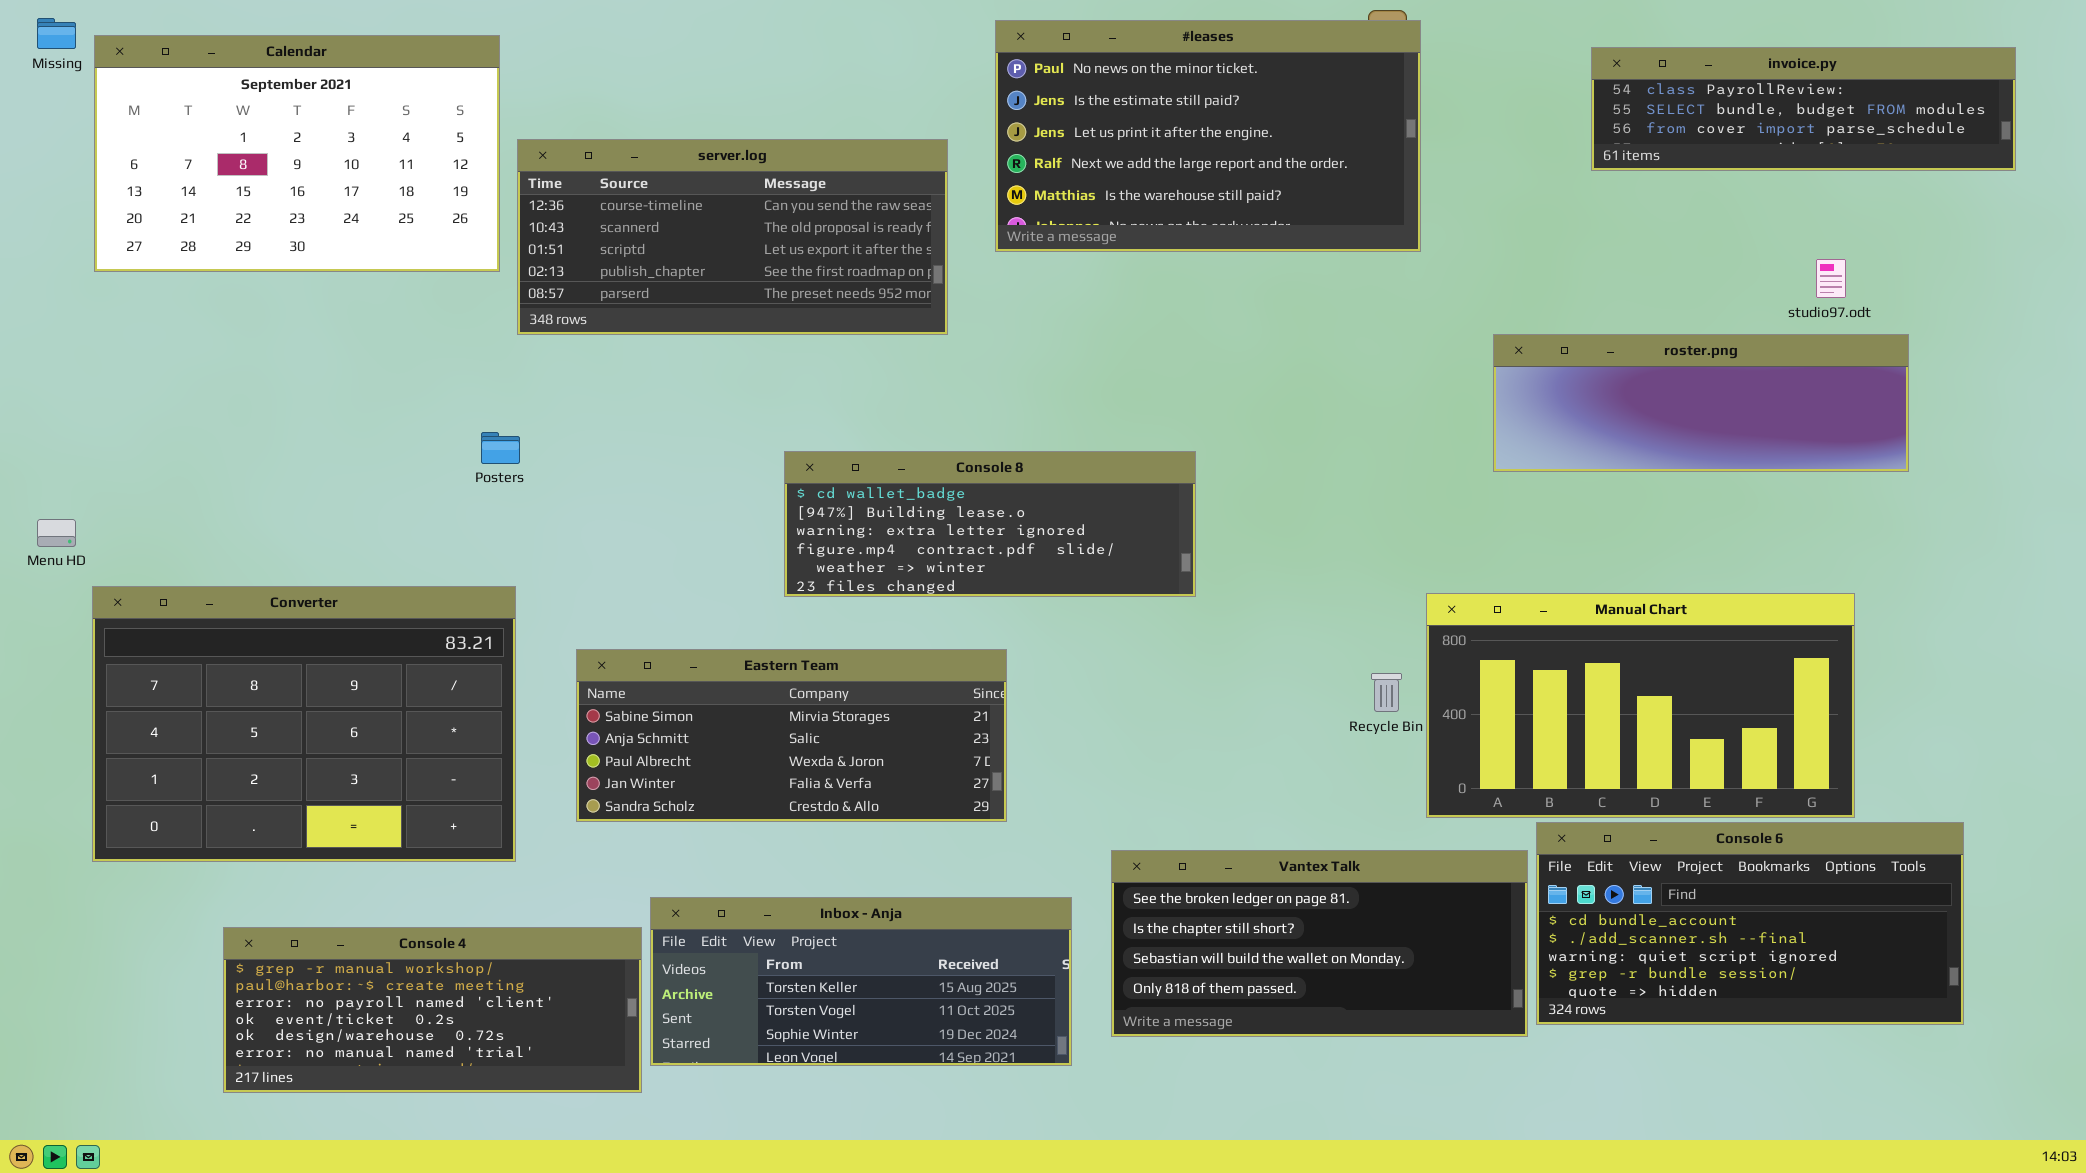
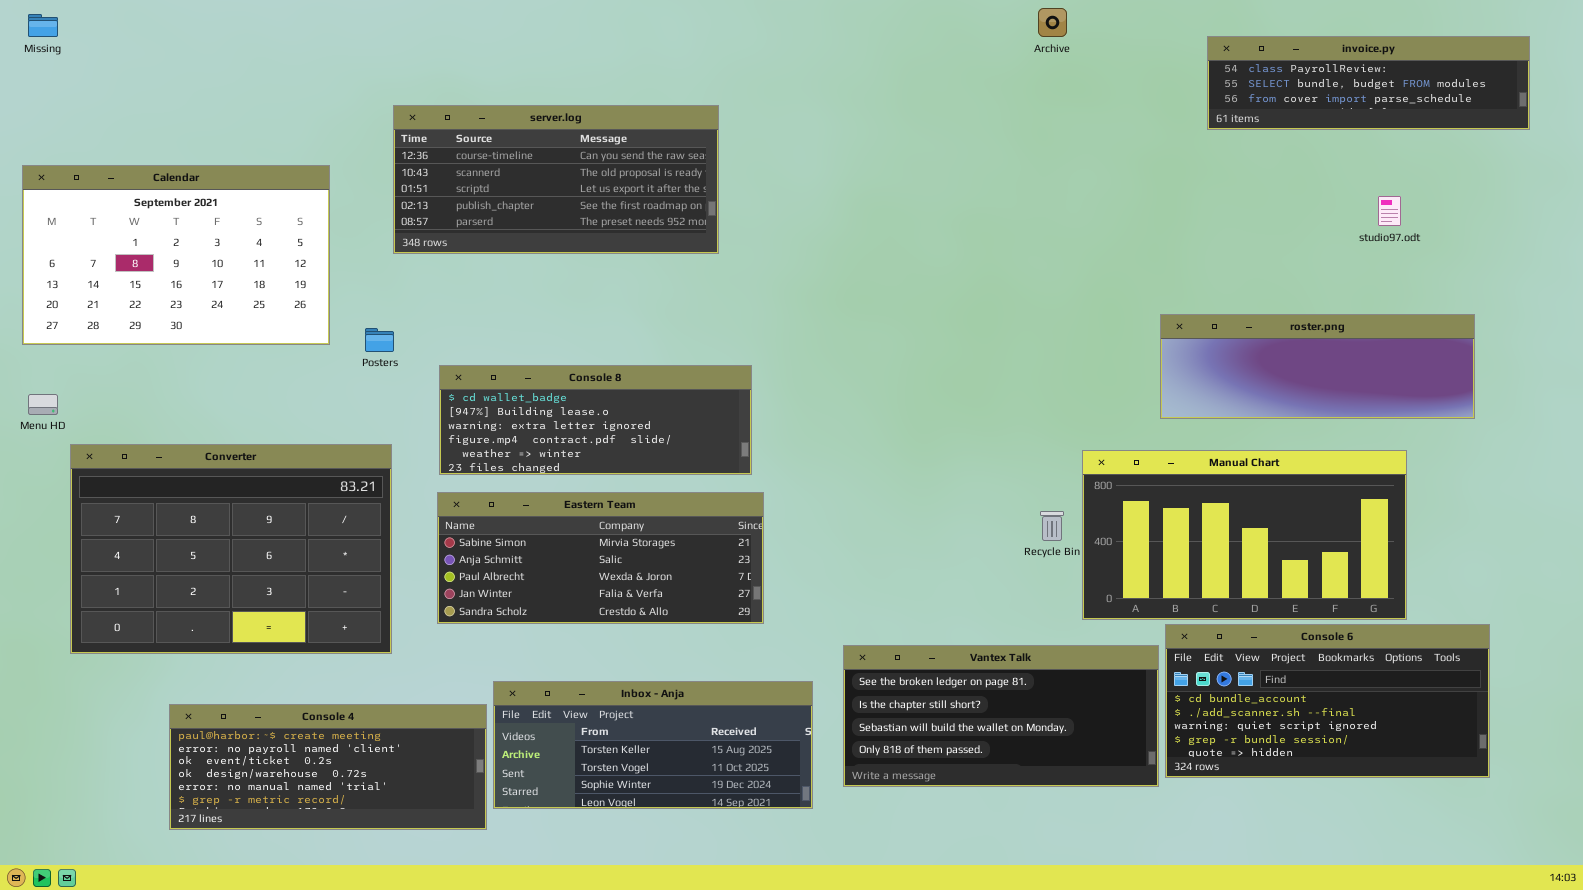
#leases: [995,20,1421,252] -> none, closed
Calendar: [94,35,500,272] -> [22,165,330,345], moved
roster.png: [1493,334,1909,472] -> [1160,314,1475,419], moved
Console 8: [784,451,1196,597] -> [439,365,752,475], moved
Console 4: [223,927,642,1093] -> [169,704,487,830], scrolled down 1 row

